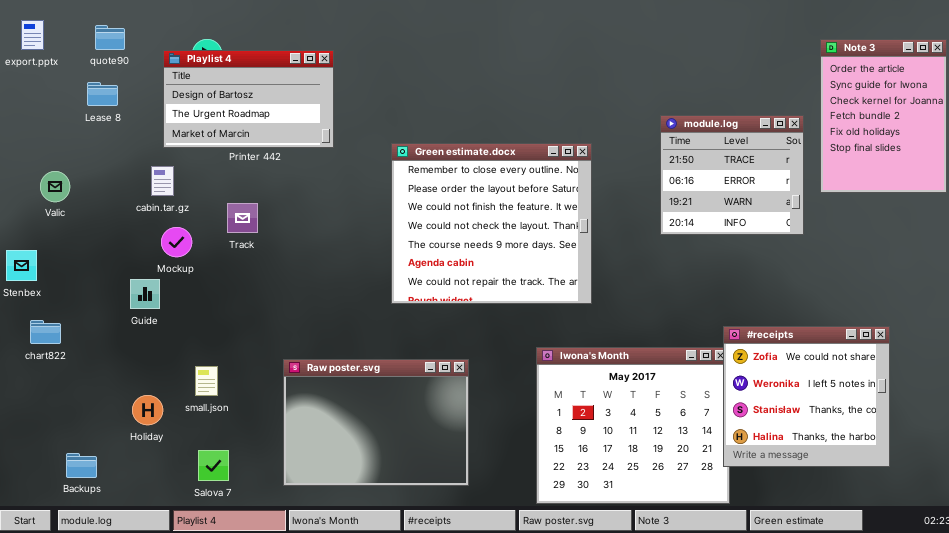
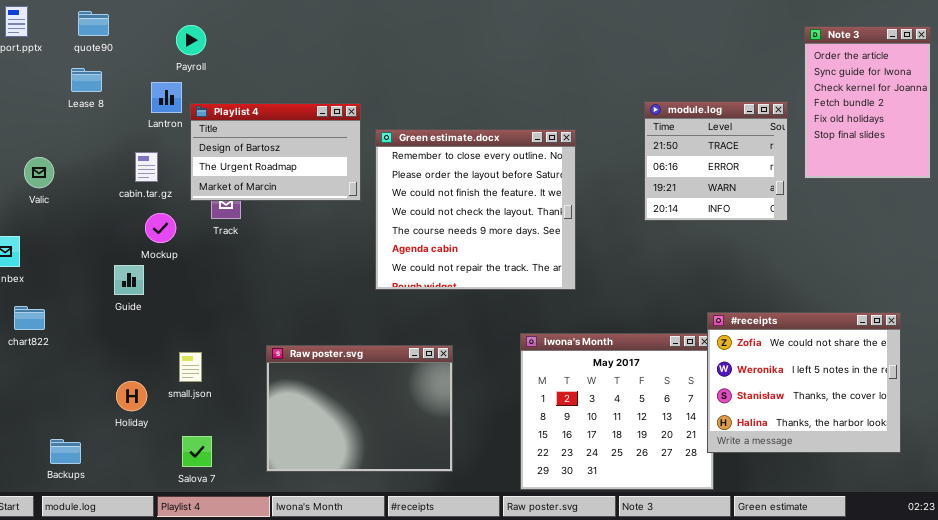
Playlist 4: [163,50,334,148] -> [190,103,361,201], moved
#receipts: [723,326,890,467] -> [707,312,901,453], resized

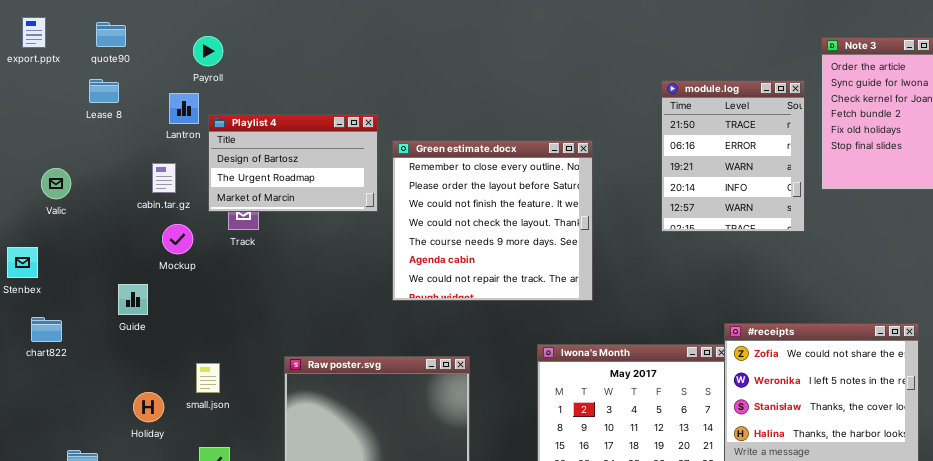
module.log: [644,101,788,221] -> [661,80,805,232], resized
Guide: [114,265,144,295] -> [118,284,148,315], moved

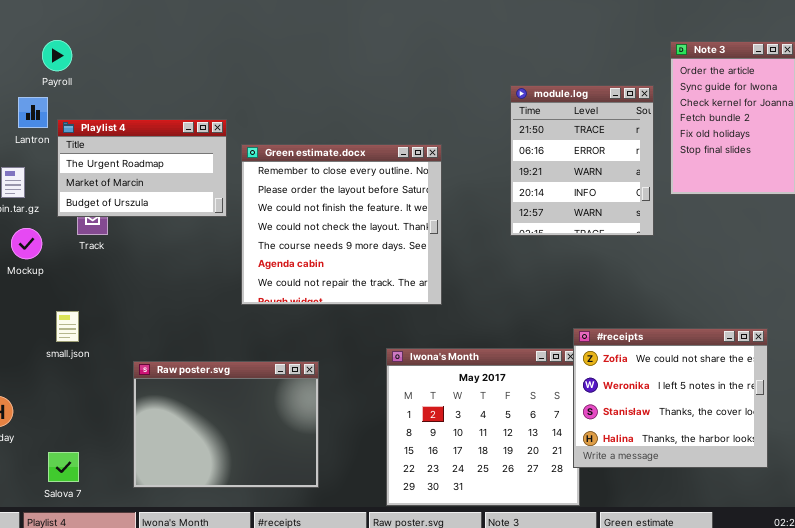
Playlist 4: [208,114,378,212] -> [57,119,227,217], scrolled down 1 row
small.json: [196,363,220,393] -> [56,311,79,342], moved

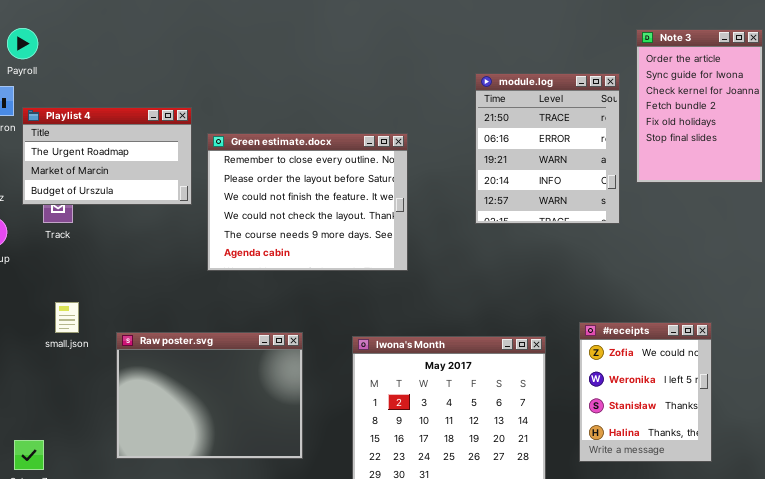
Green estimate.docx: [241,144,442,305] -> [207,133,408,271], resized
small.json: [56,311,79,342] -> [55,302,79,333], moved
#receipts: [573,328,768,468] -> [579,322,712,462], moved, resized
Raw poster.svg: [133,361,319,488] -> [116,332,303,459], moved

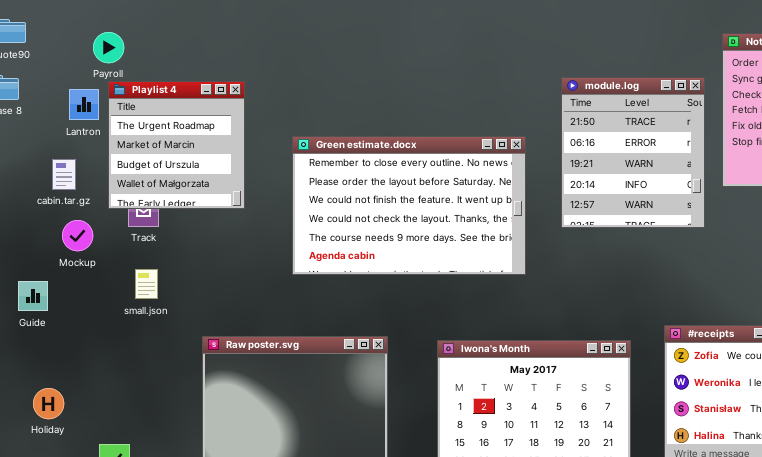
Playlist 4: [22,107,192,205] -> [108,81,245,209], resized
Green estimate.docx: [207,133,408,271] -> [292,136,526,275], resized
small.json: [55,302,79,333] -> [135,269,158,299], moved

